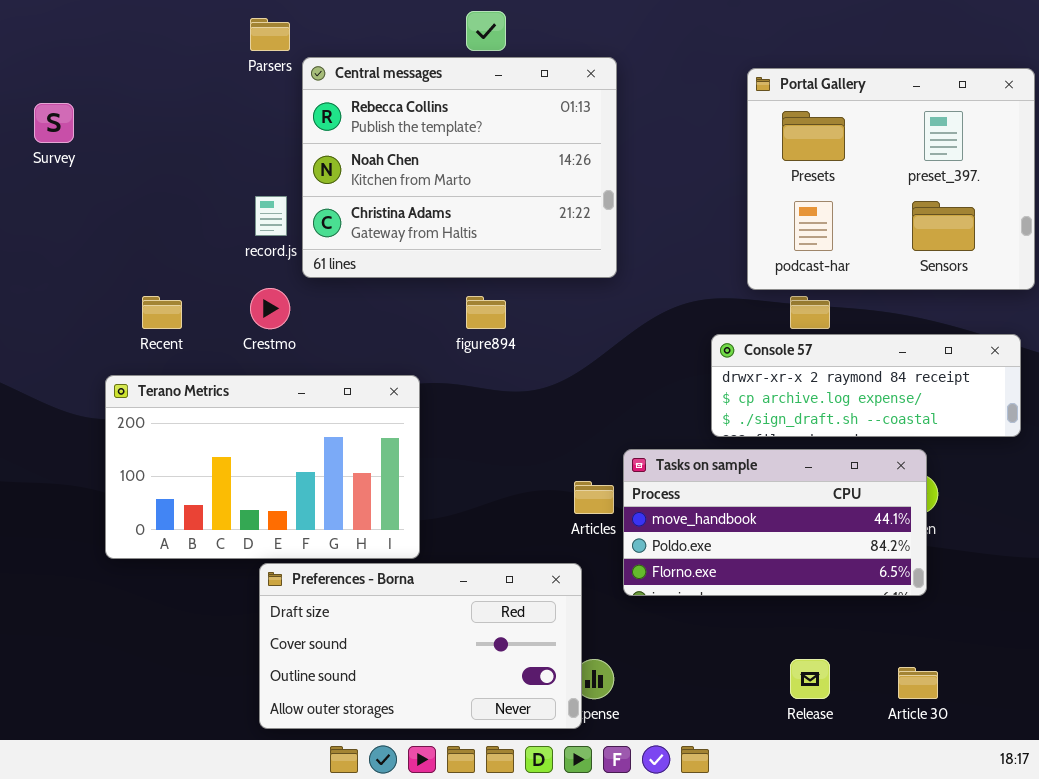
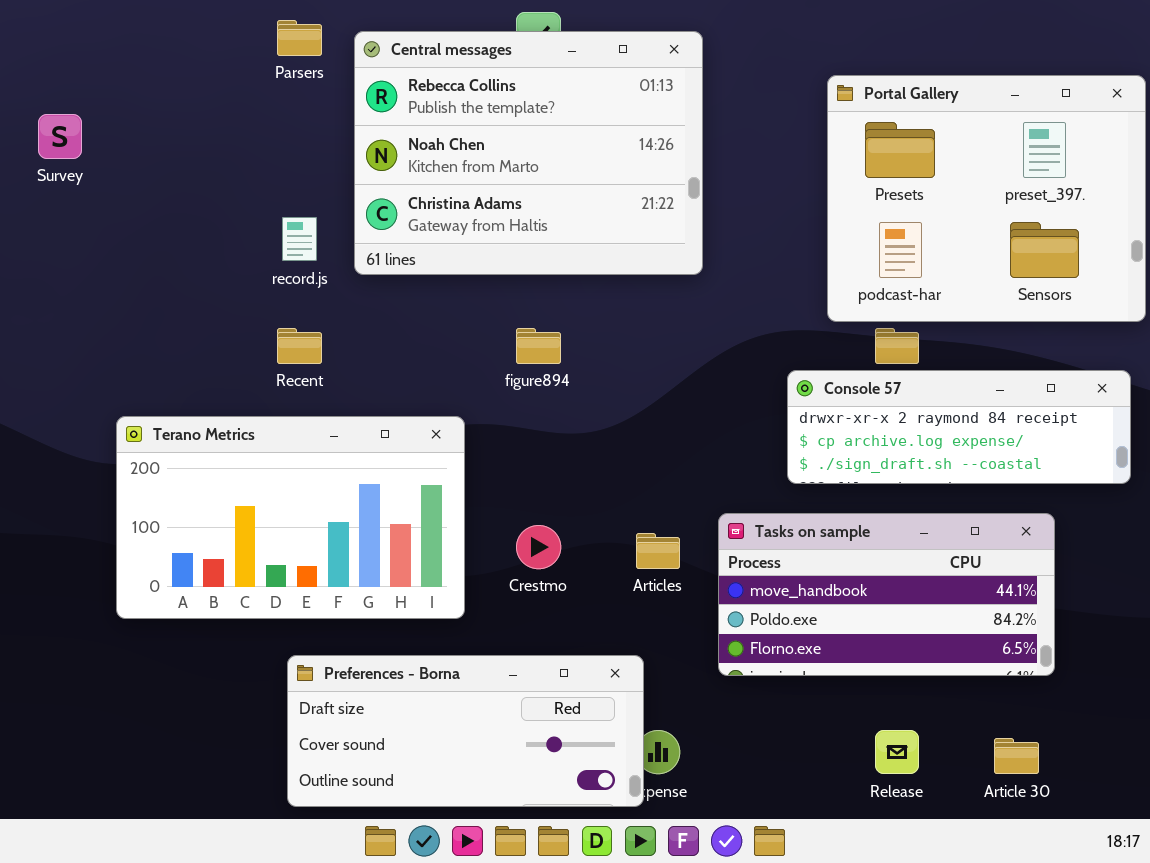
Central messages: [302,57,617,278] -> [354,31,703,275], moved
Crestmo: [250,288,290,329] -> [516,525,561,569], moved
Recent: [142,296,182,329] -> [277,328,322,364], moved
Tasks on sample: [623,449,927,596] -> [718,513,1055,676], moved
Preferences - Borna: [259,563,582,729] -> [287,655,644,807], resized

